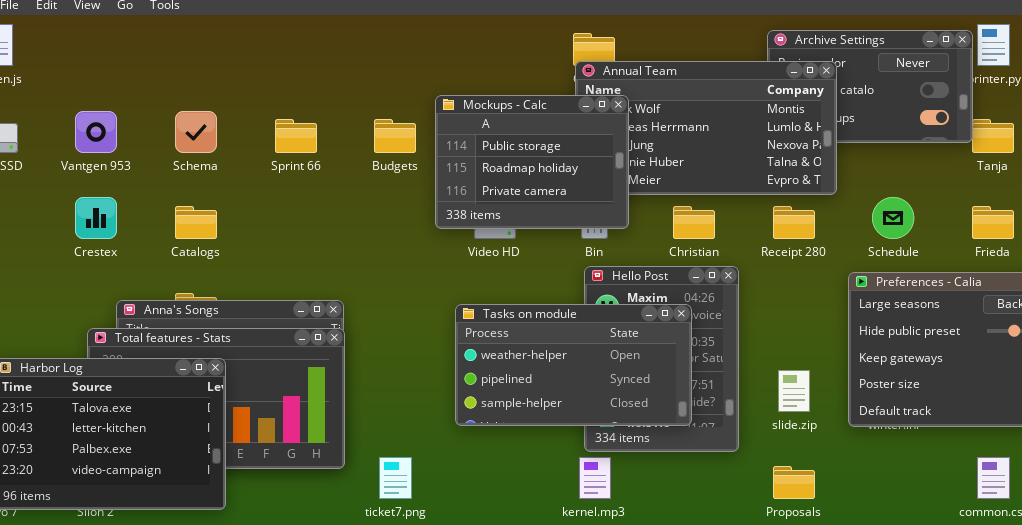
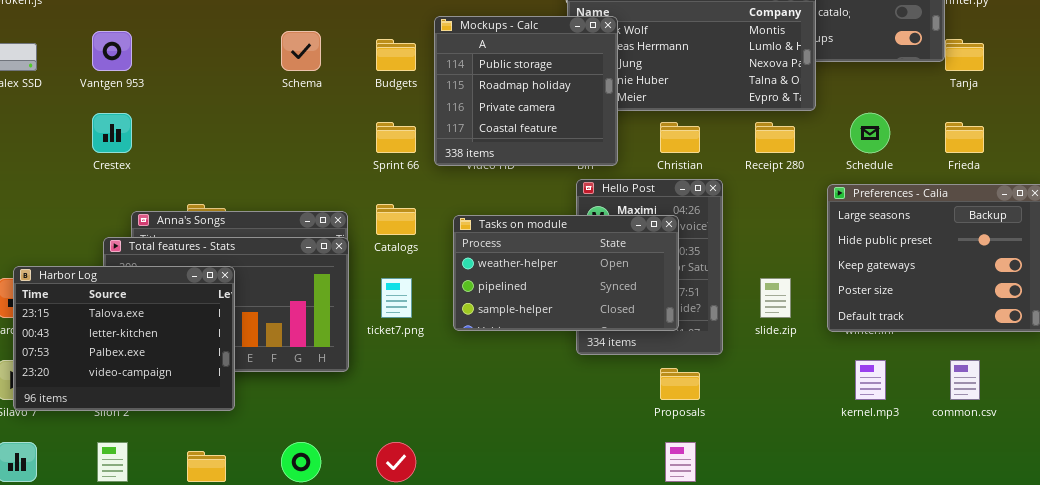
Mockups - Calc: [435,95,629,229] -> [434,16,618,166], resized
Schema: [175,111,217,153] -> [281,31,321,71], moved
Sprint 66: [275,119,317,153] -> [376,122,416,153], moved
Catalogs: [175,206,217,239] -> [376,204,416,235], moved
ticket7.png: [379,457,412,499] -> [381,278,412,318], moved
kernel.mp3: [579,457,611,499] -> [855,360,886,400], moved
Proposals: [773,466,815,499] -> [660,368,700,400], moved

